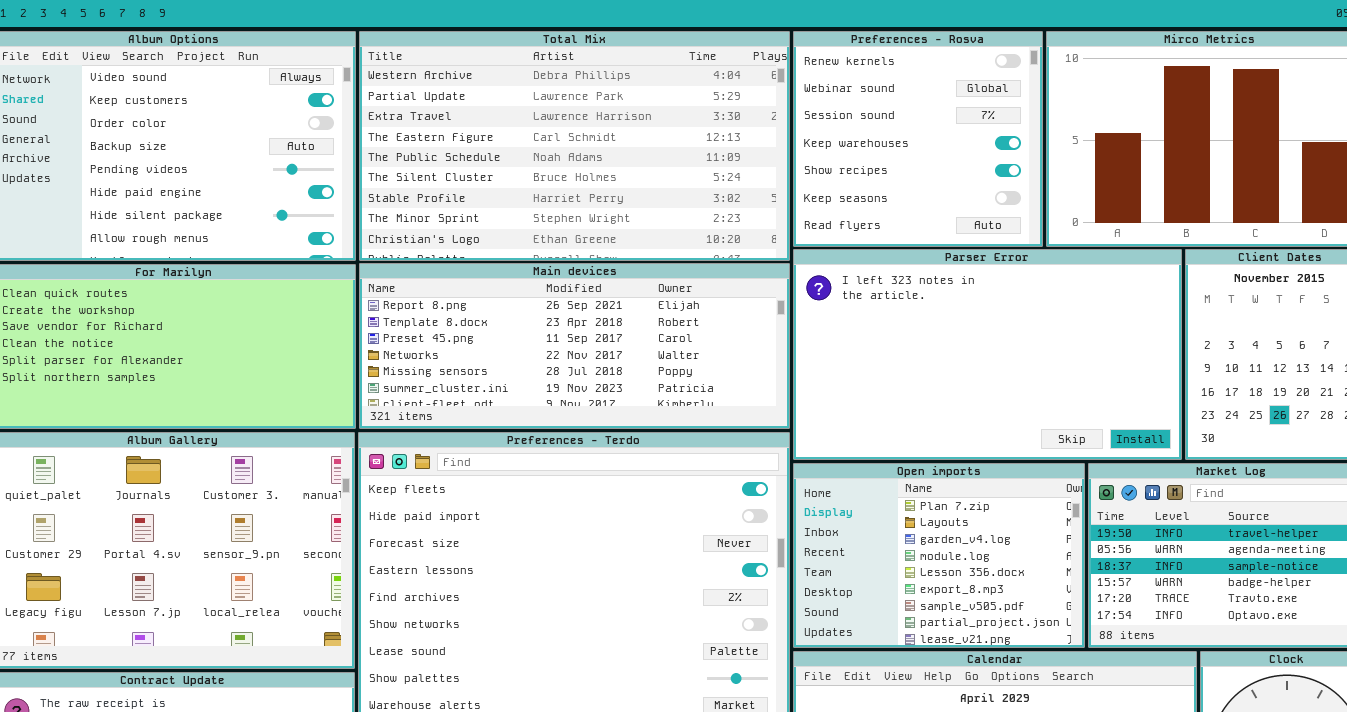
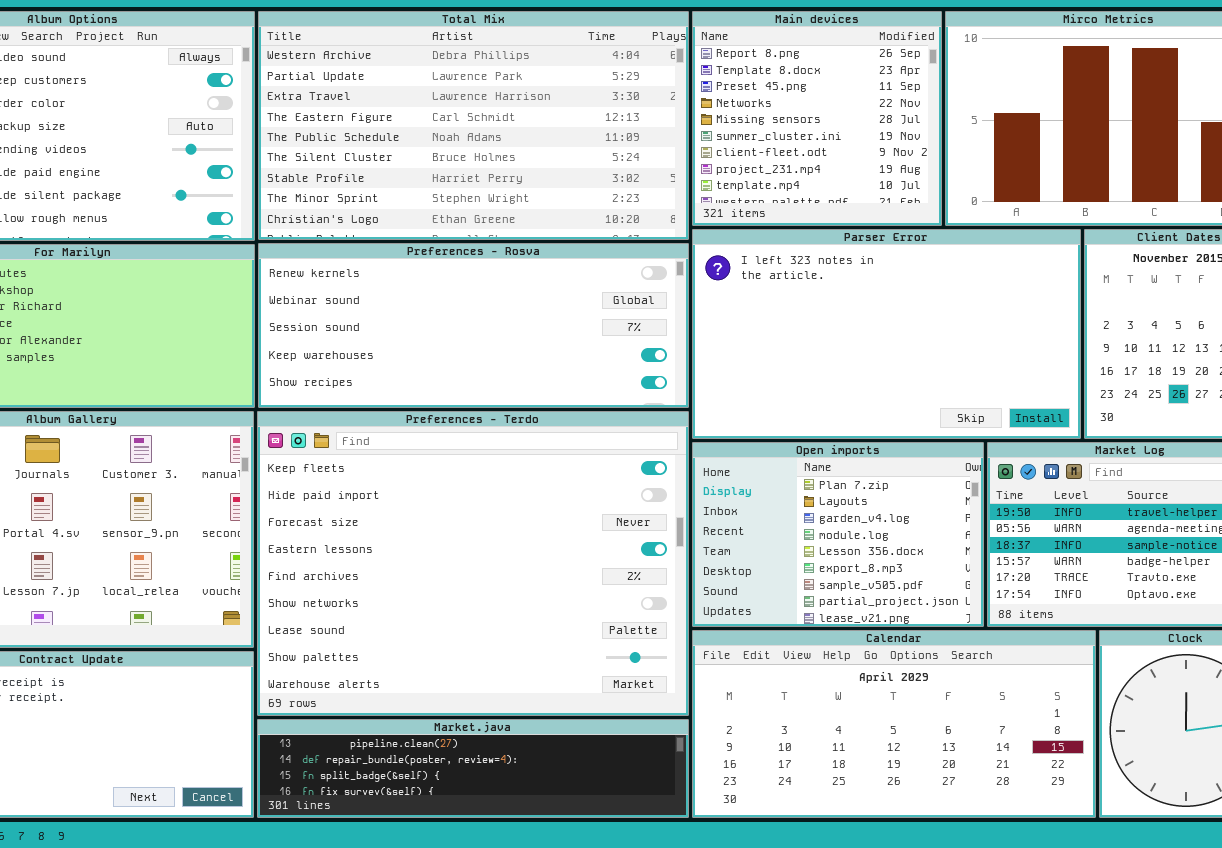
Preferences - Rosva: [793,31,1043,247] -> [258,243,689,408], moved, resized
Main devices: [359,263,790,429] -> [692,11,942,226], moved, resized

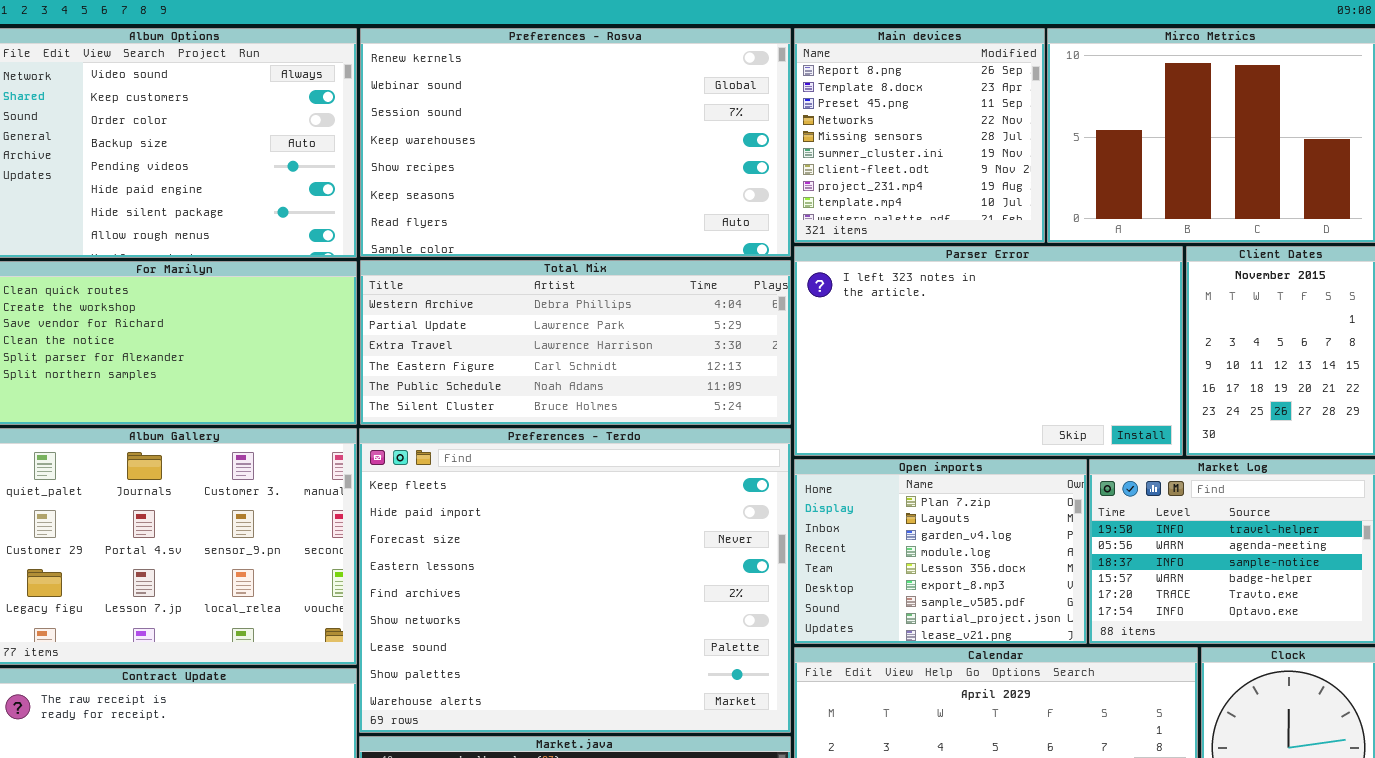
Total Mix: [258,11,689,240] -> [360,260,791,425], moved, resized
Preferences - Rosva: [258,243,689,408] -> [360,28,791,257], moved, resized

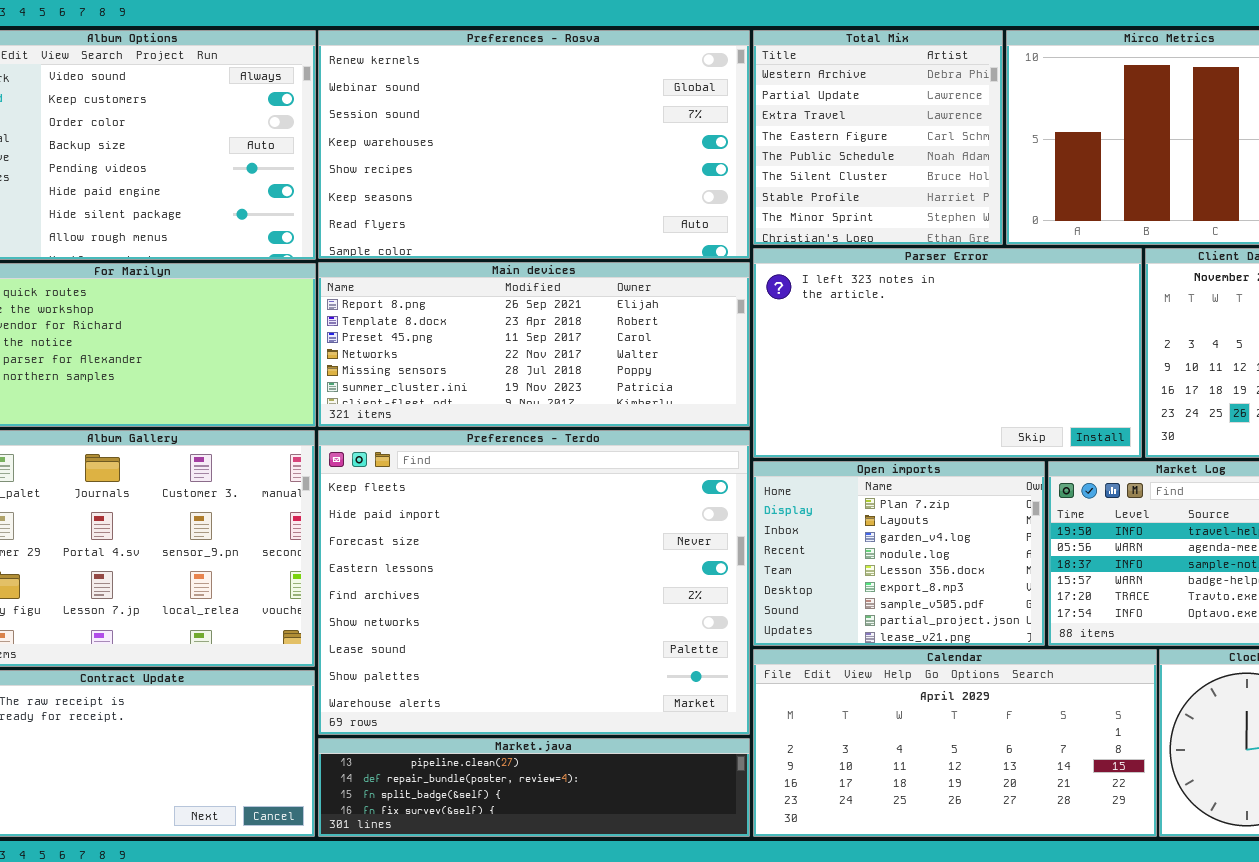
Main devices: [794,28,1045,243] -> [318,262,750,427], moved, resized
Total Mix: [360,260,791,425] -> [753,30,1003,245], moved, resized

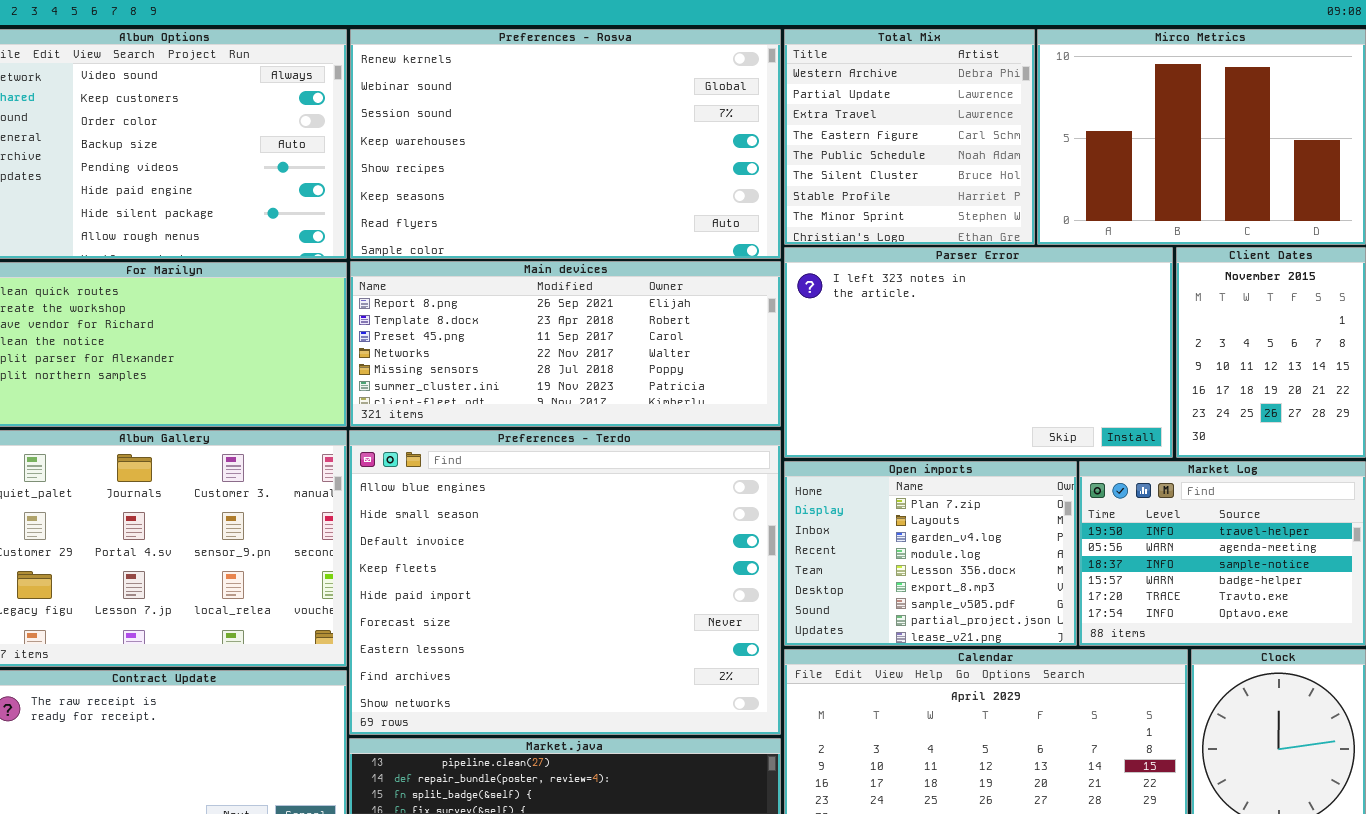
Preferences - Terdo: [318,430,750,735] -> [349,430,781,735], scrolled up 3 rows

